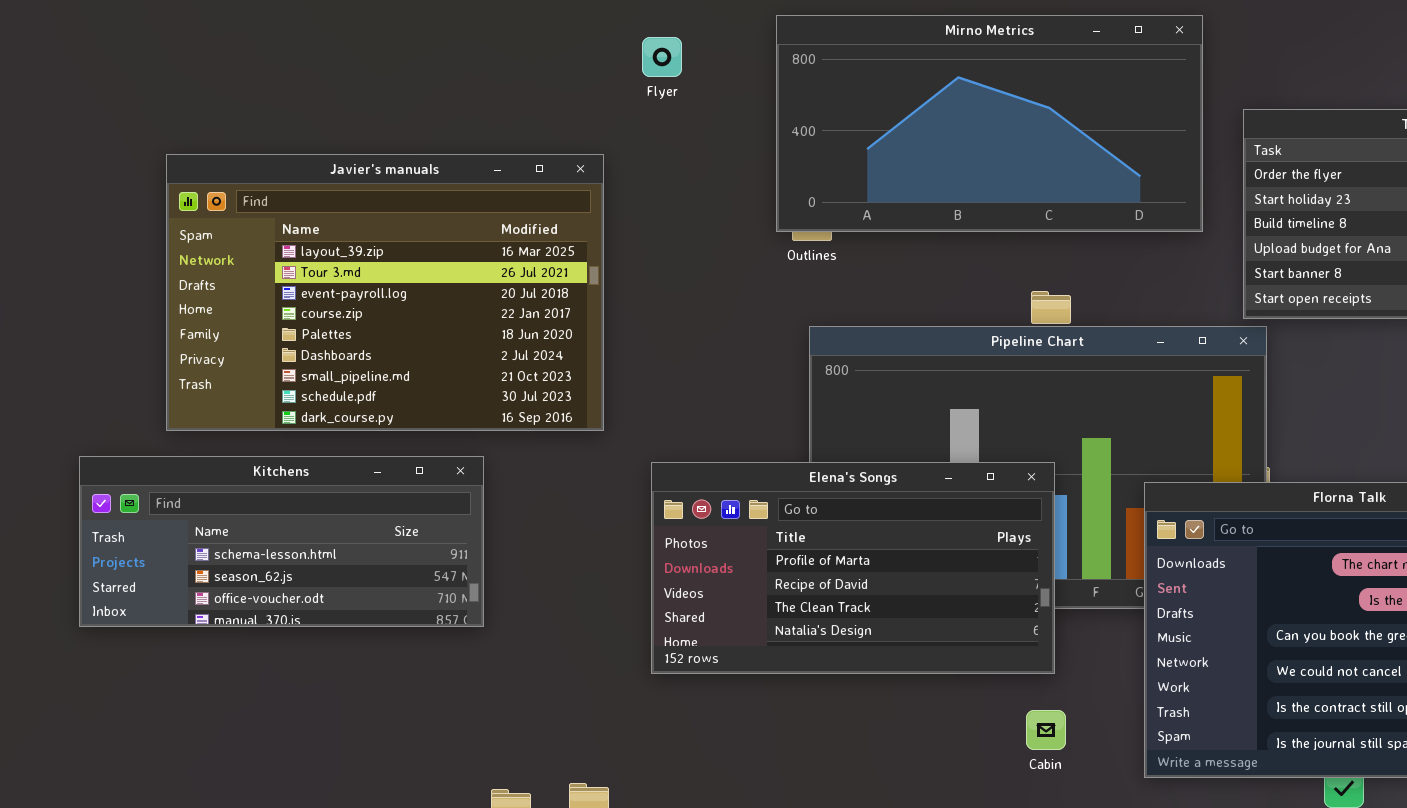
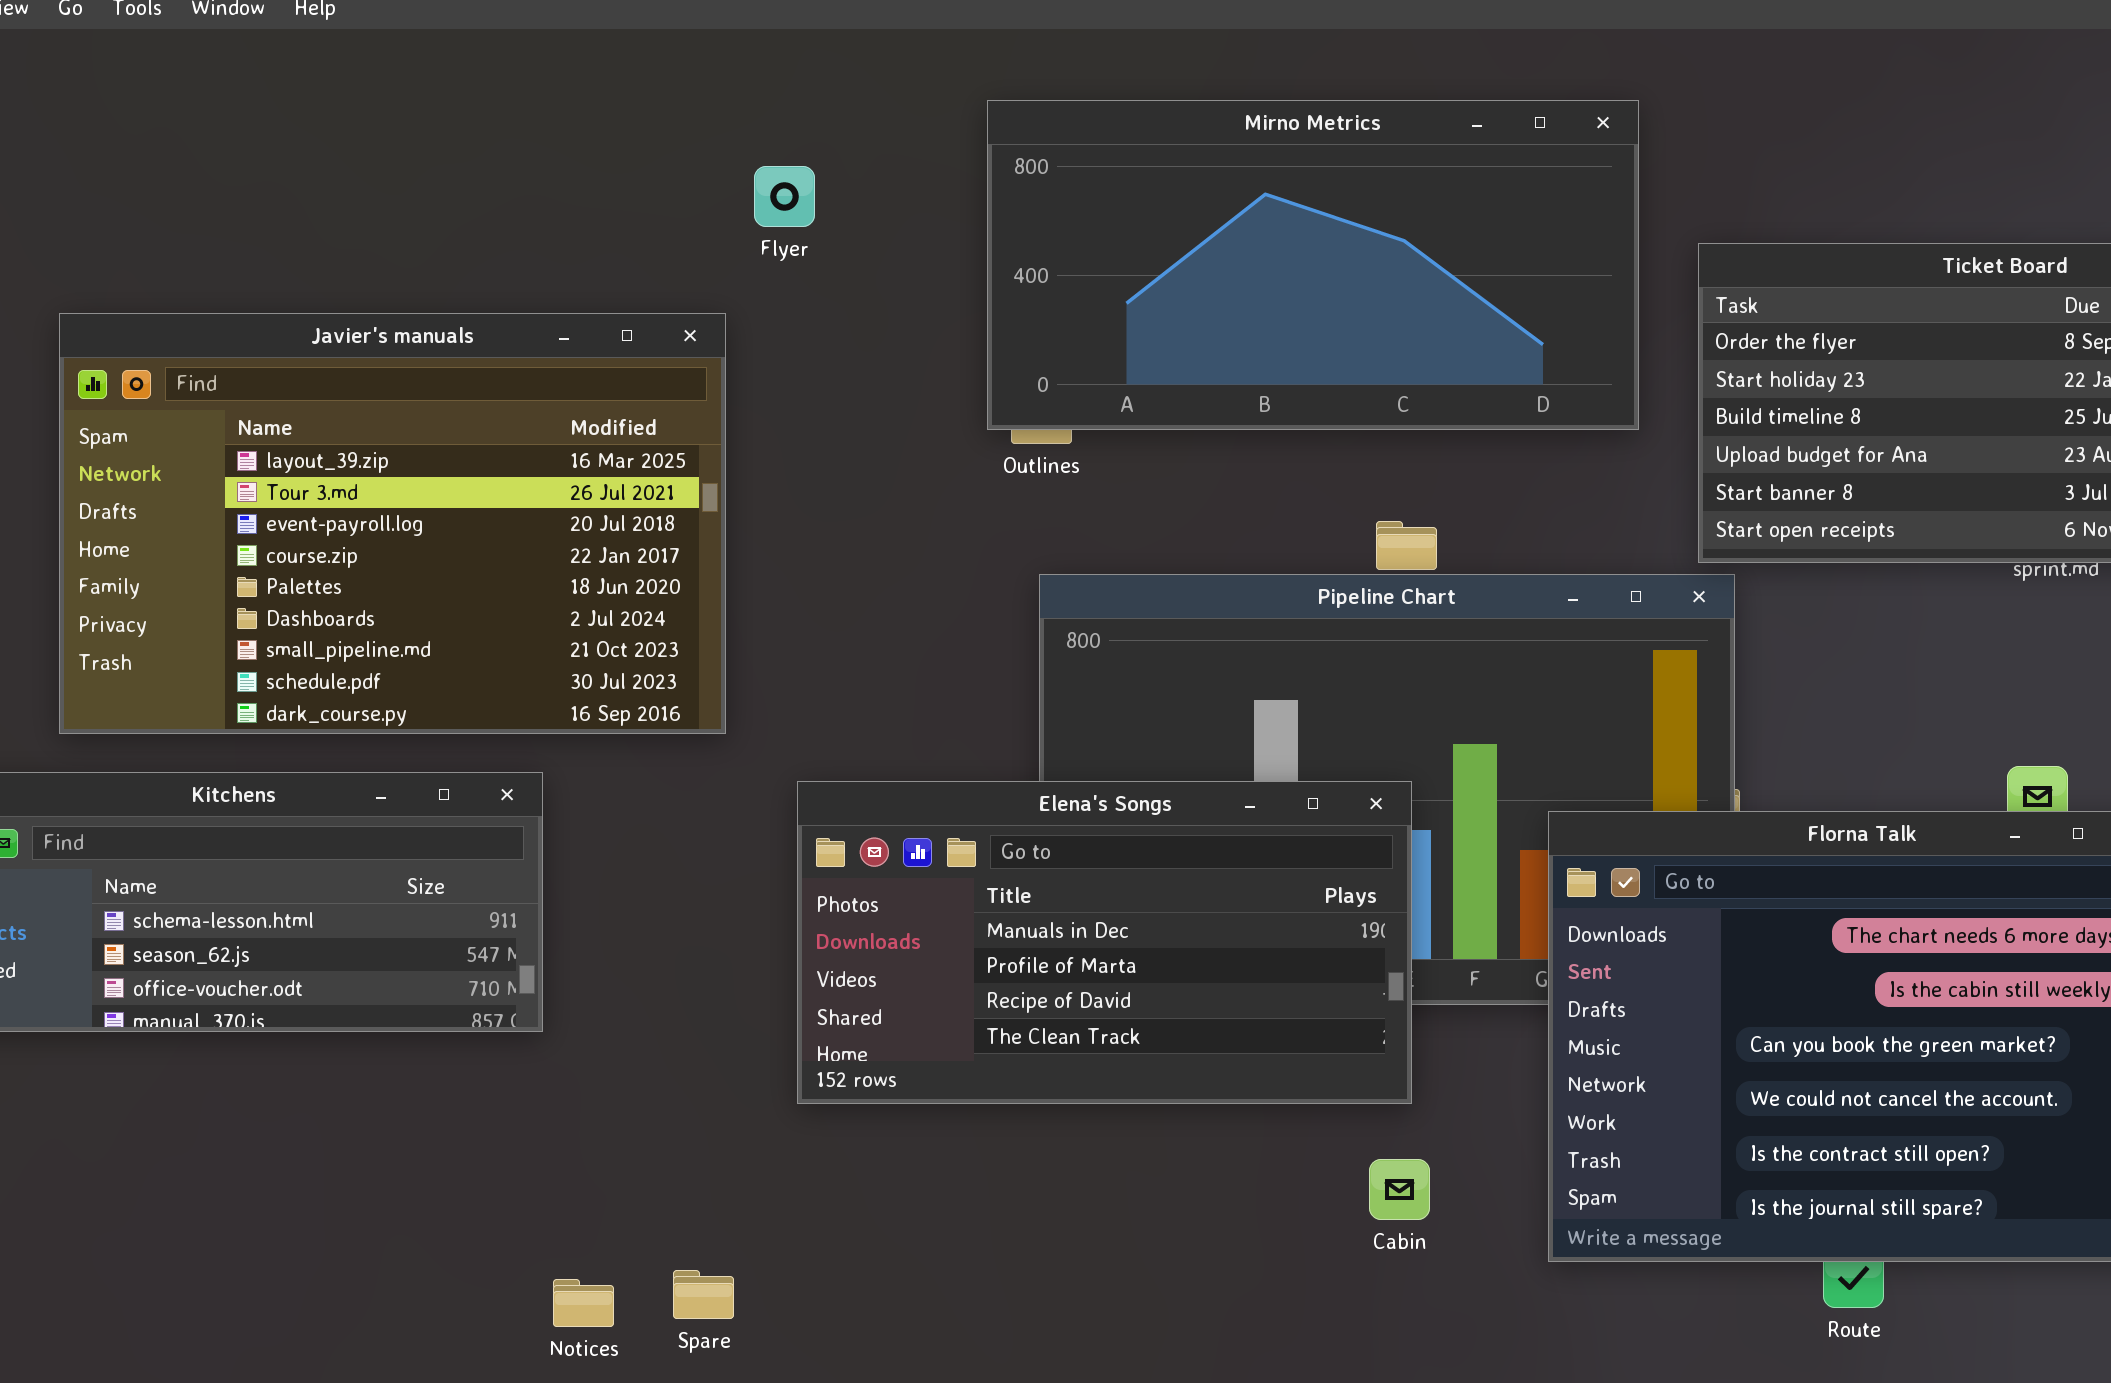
Flyer: [642,37,682,77] -> [754,166,815,227], moved
Elena's Songs: [651,462,1055,674] -> [797,781,1412,1104], scrolled up 1 row

